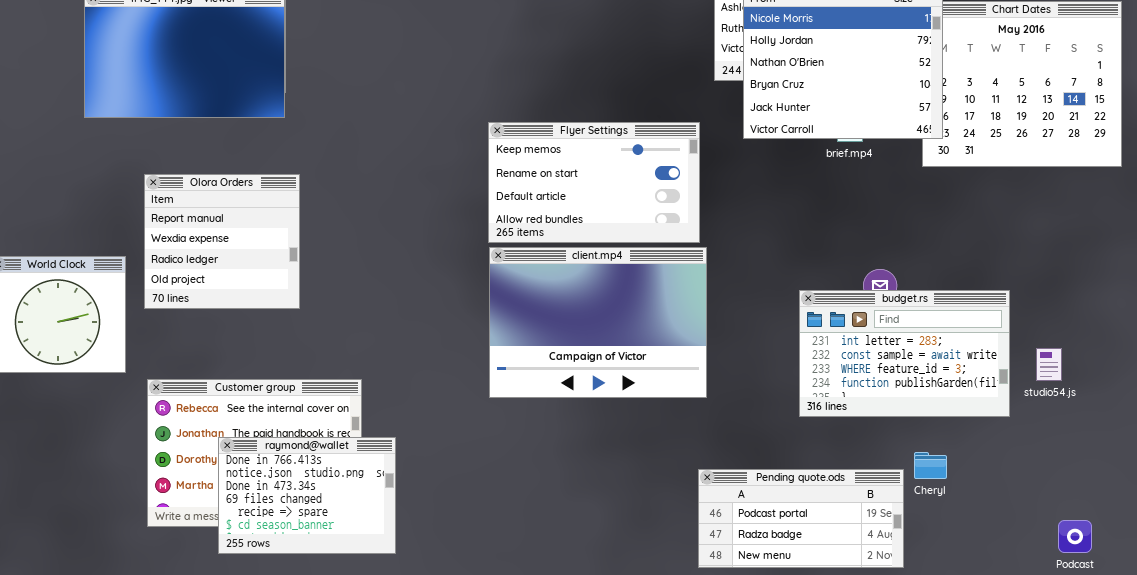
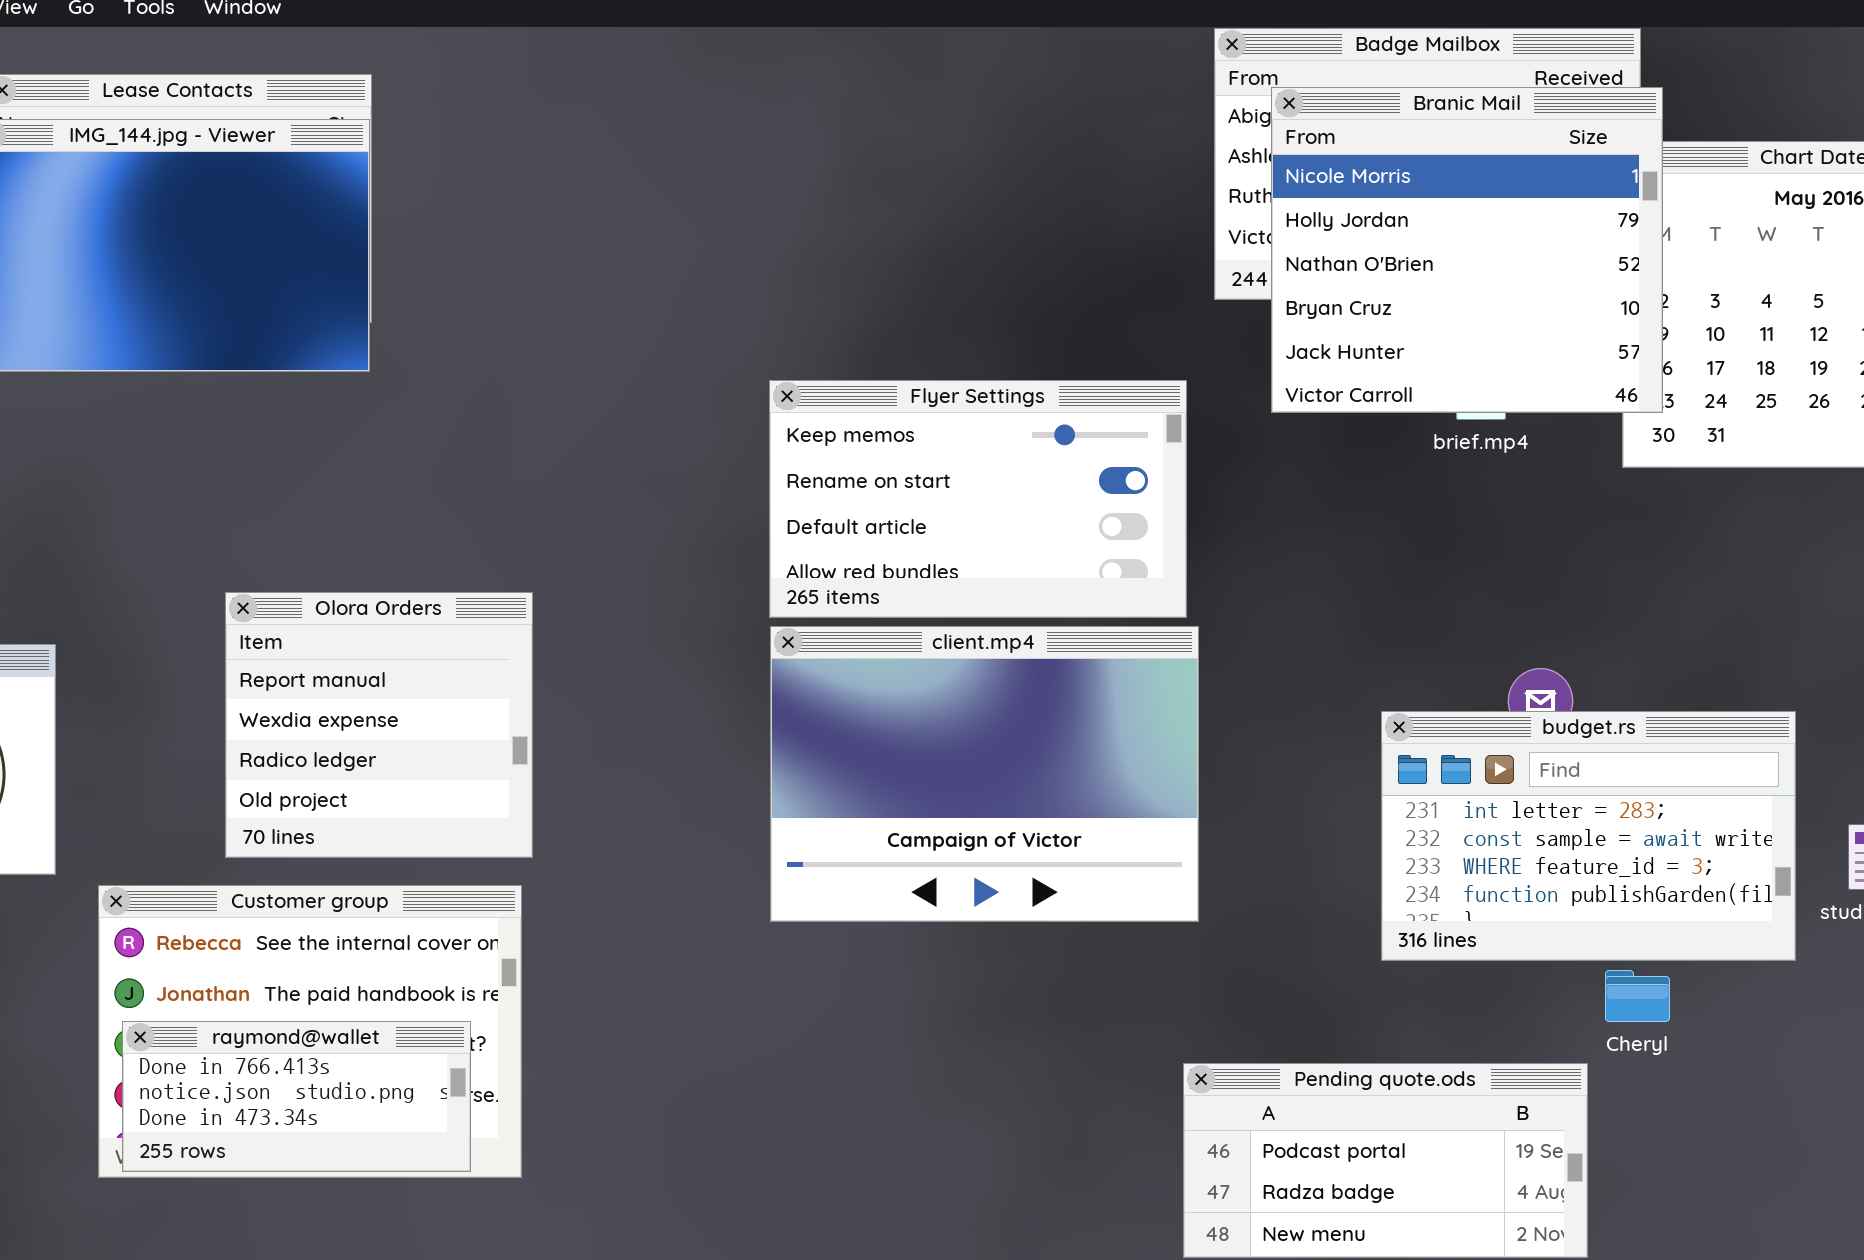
Olora Orders: [144,174,300,309] -> [225,592,533,858], moved
raymond@wallet: [218,437,396,554] -> [122,1021,471,1172], moved, resized
Cheryl: [914,452,947,479] -> [1605,970,1670,1022], moved

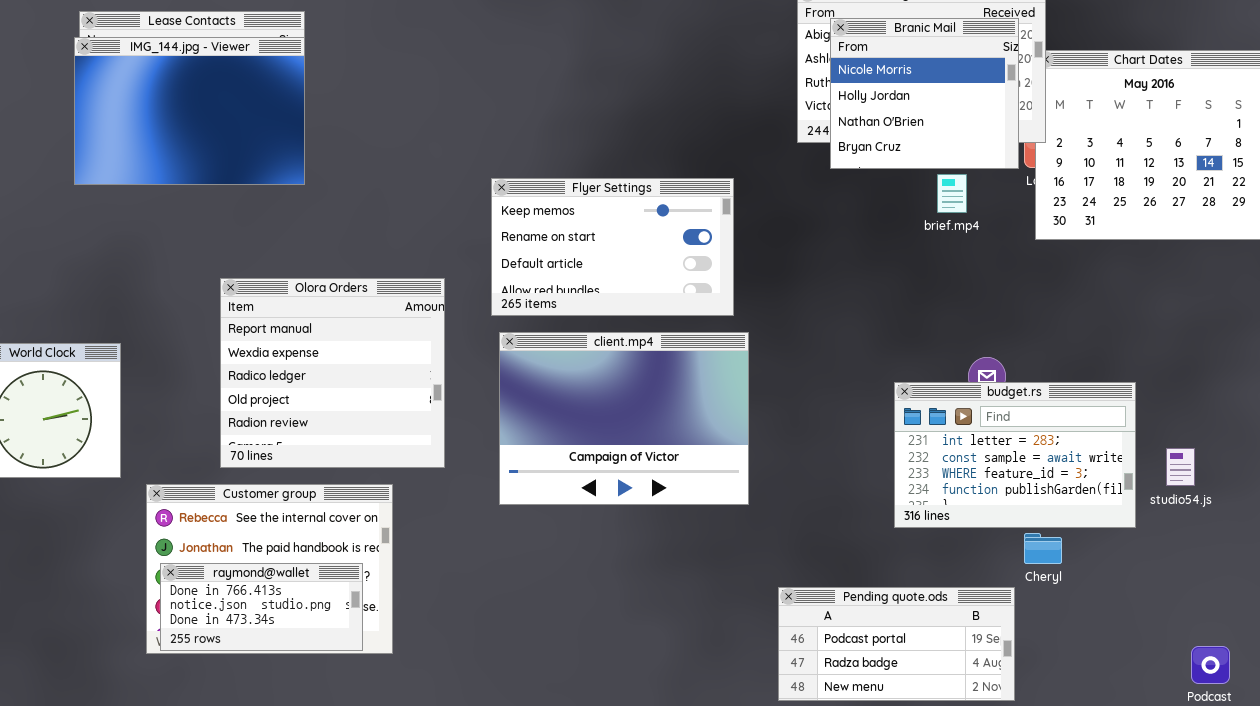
Branic Mail: [1271,87,1663,413] -> [830,18,1019,169], resized
Flyer Settings: [769,380,1187,618] -> [491,178,734,316], moved
Olora Orders: [225,592,533,858] -> [220,278,445,468], resized
client.mp4: [770,626,1199,922] -> [499,332,749,505], moved

